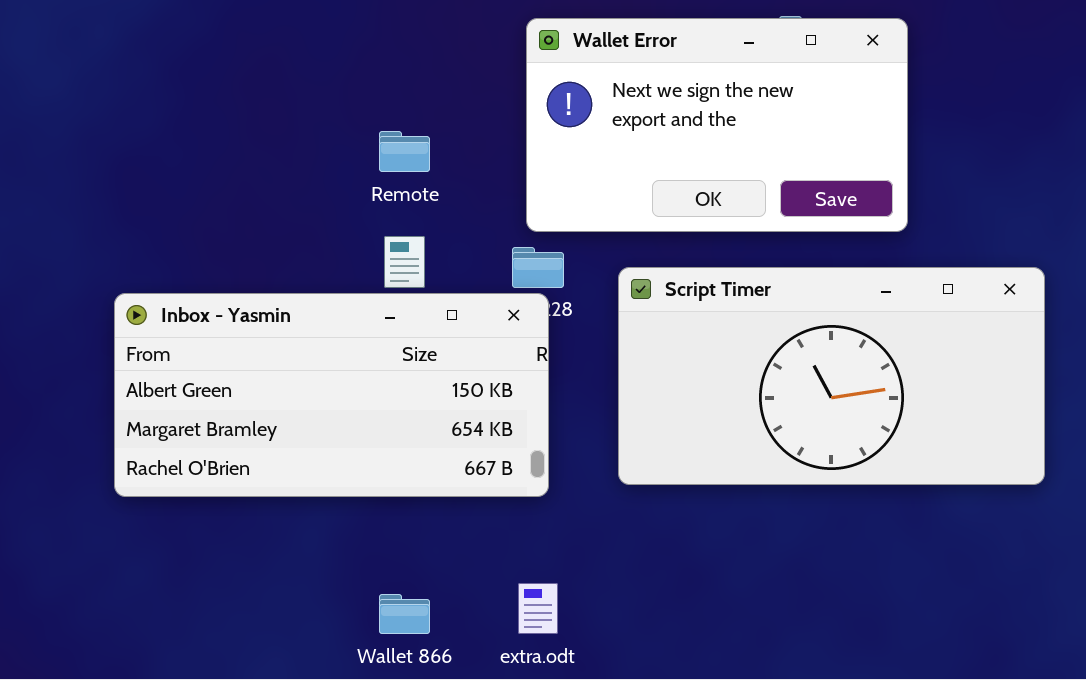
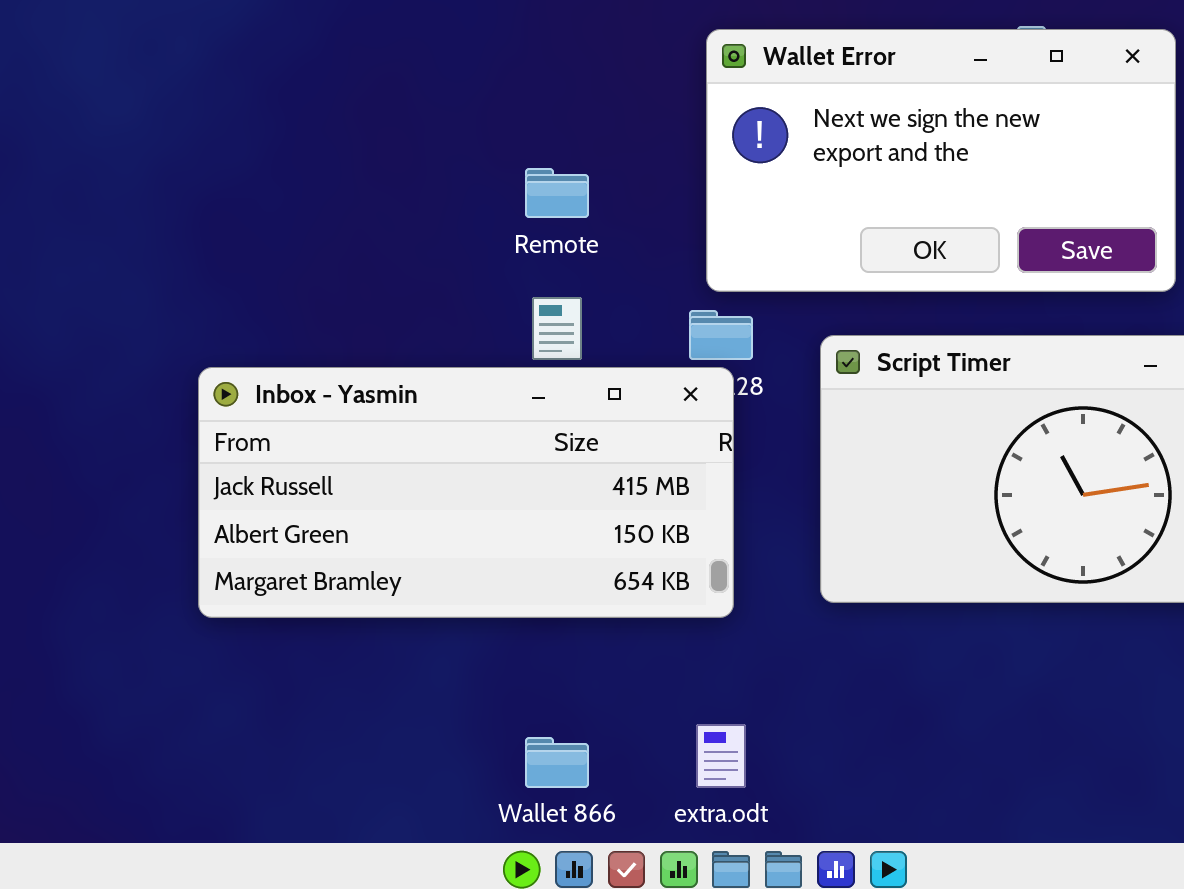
Inbox - Yasmin: [114,293,549,497] -> [198,367,734,618], scrolled up 1 row

